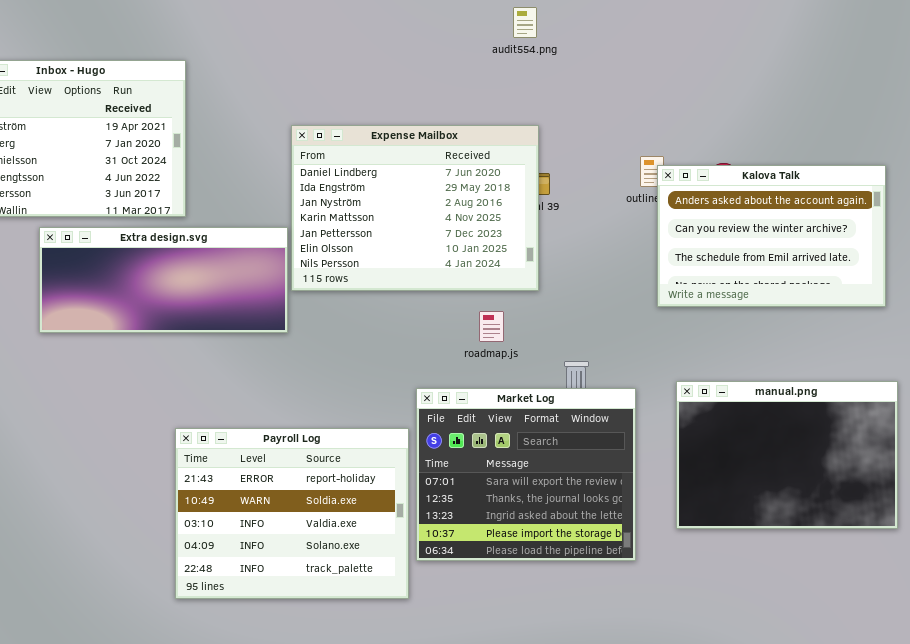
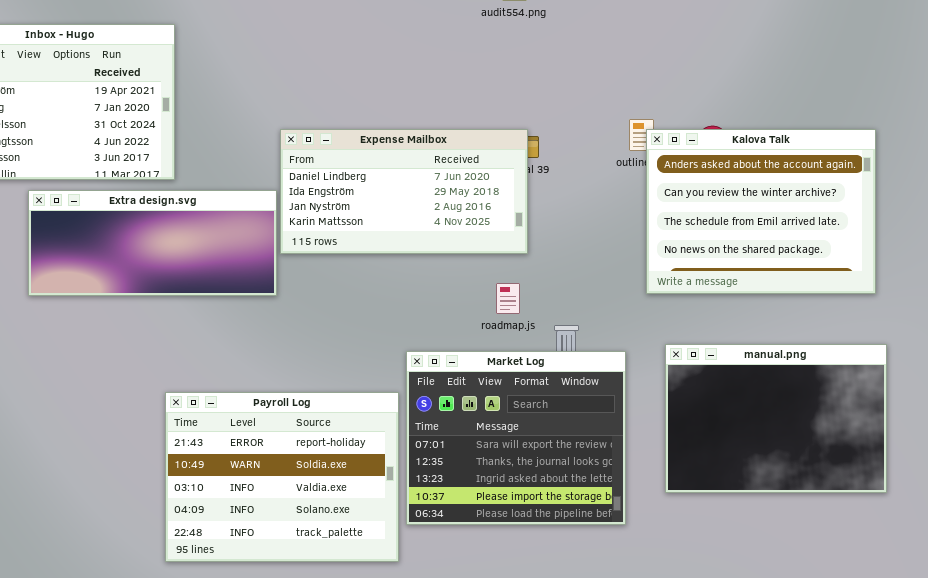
Expense Mailbox: [291,125,539,291] -> [280,129,528,254], resized
Kalova Talk: [657,165,886,307] -> [646,129,876,294], resized
roadmap.js: [479,311,504,342] -> [496,283,520,314], moved

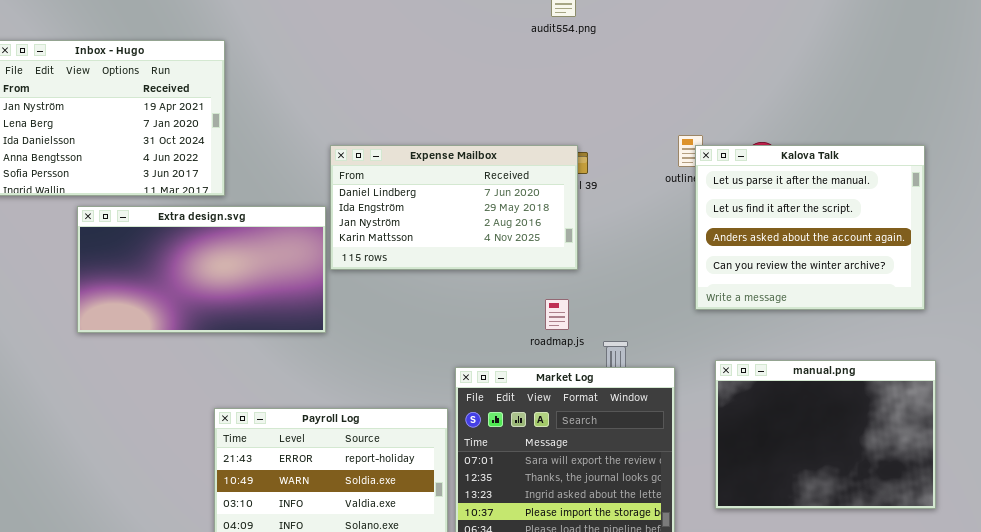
Kalova Talk: [646,129,876,294] -> [695,145,925,310], scrolled up 2 rows
Extra design.svg: [28,190,277,296] -> [77,206,326,333], resized

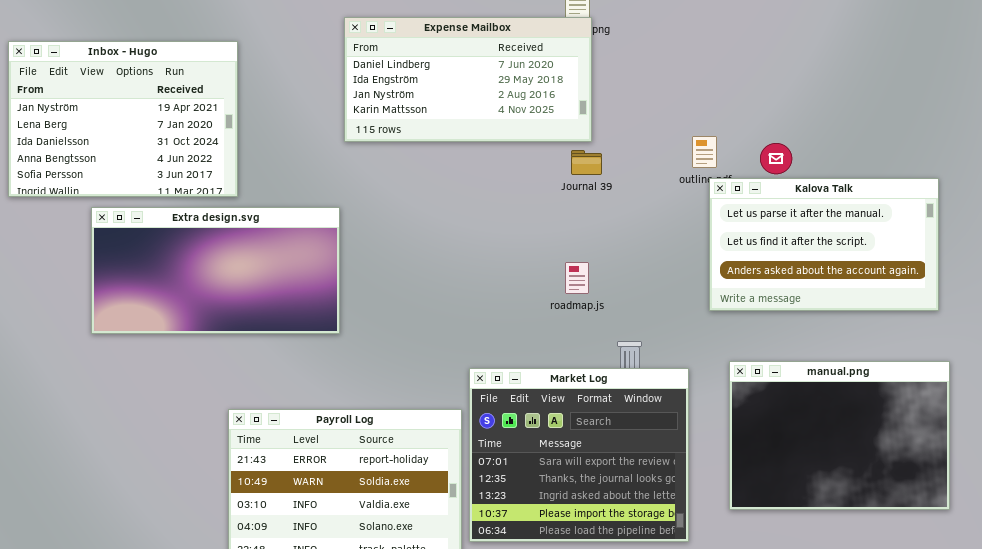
Expense Mailbox: [330,145,578,270] -> [344,17,592,142], moved
Kalova Talk: [695,145,925,310] -> [709,178,939,311], resized
roadmap.js: [545,299,569,330] -> [565,262,589,294], moved

